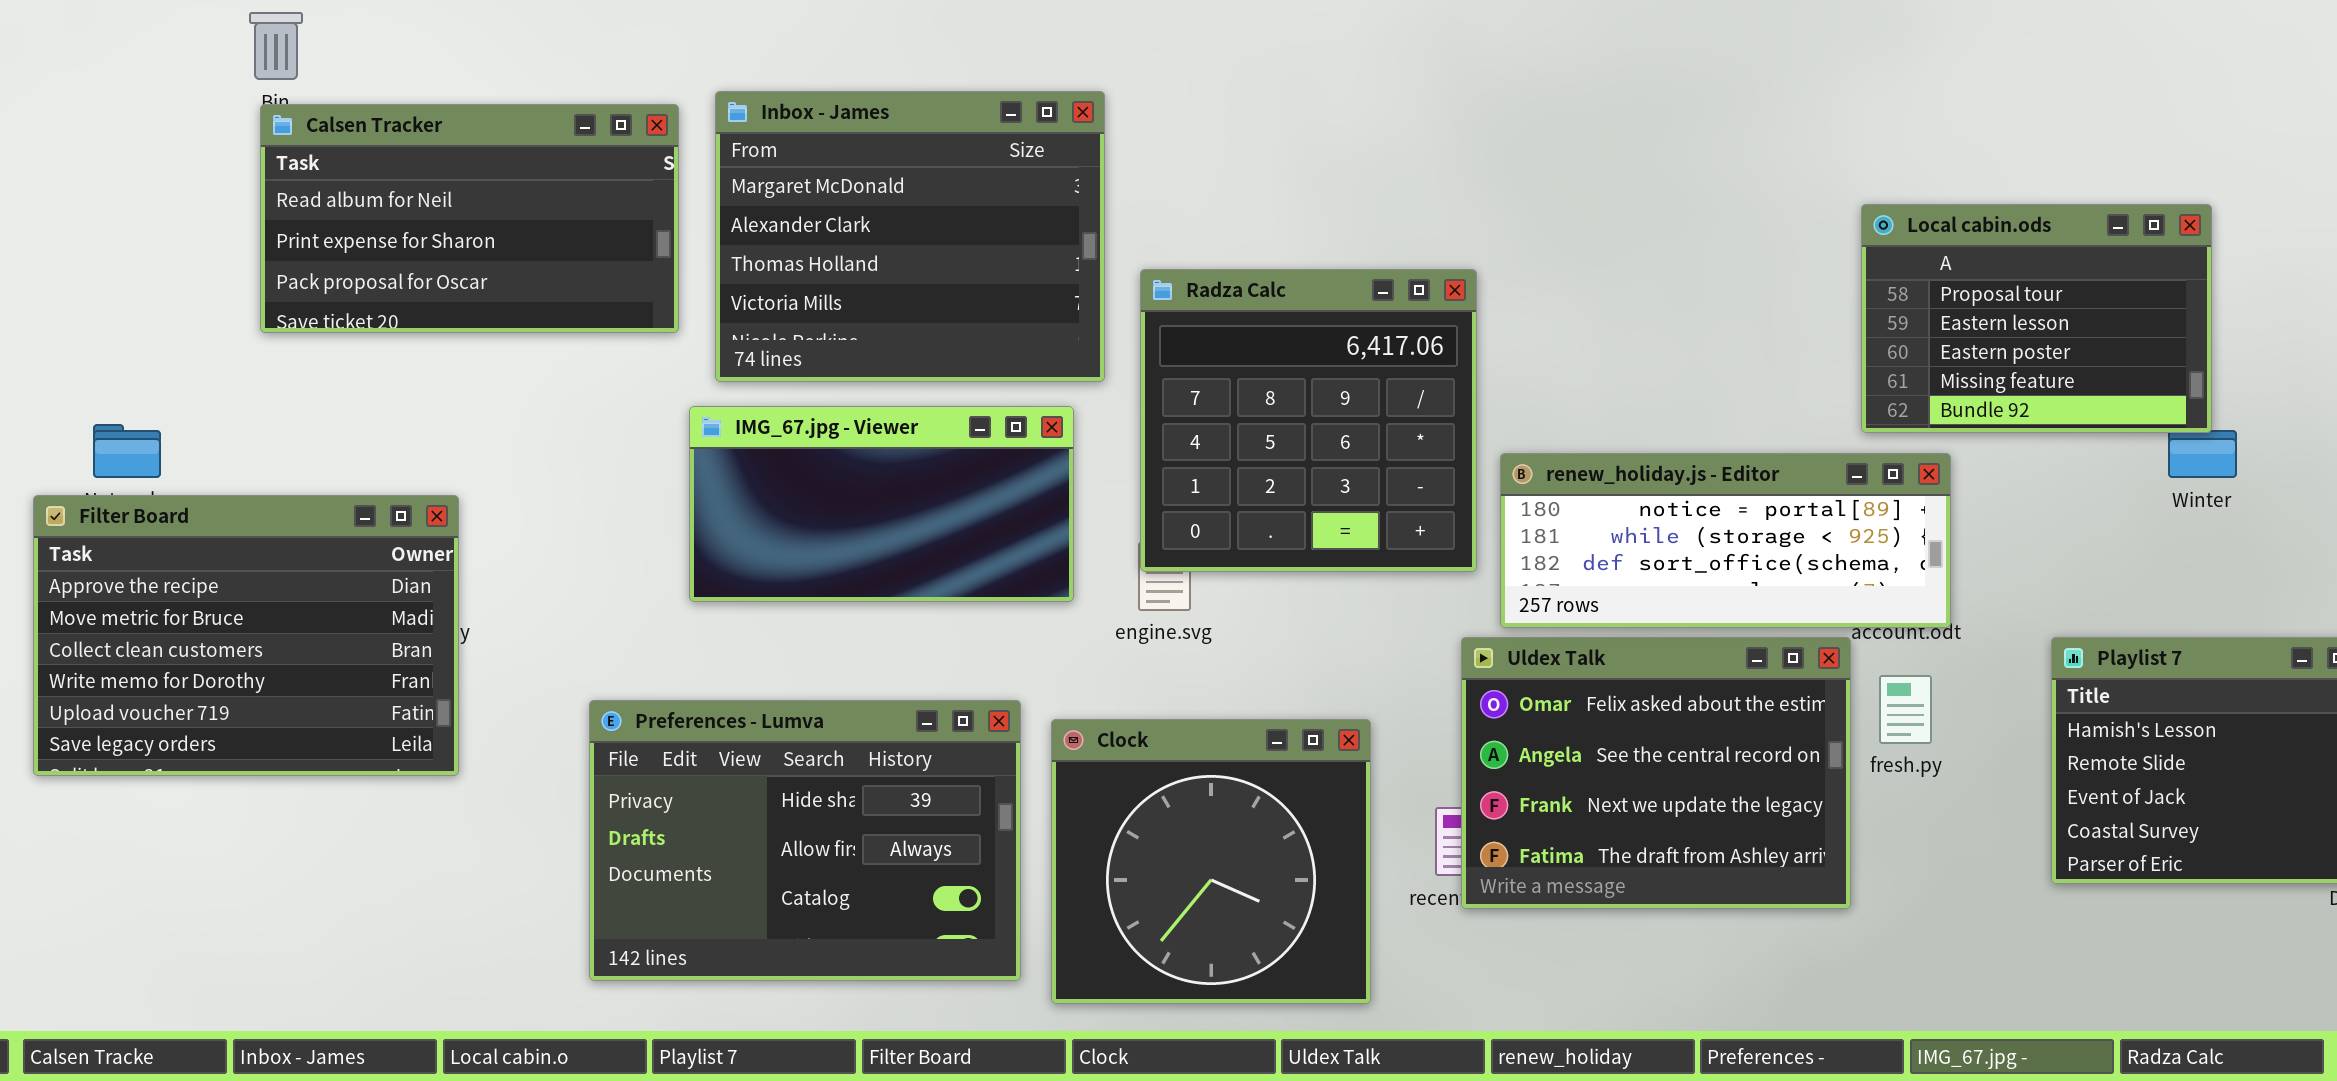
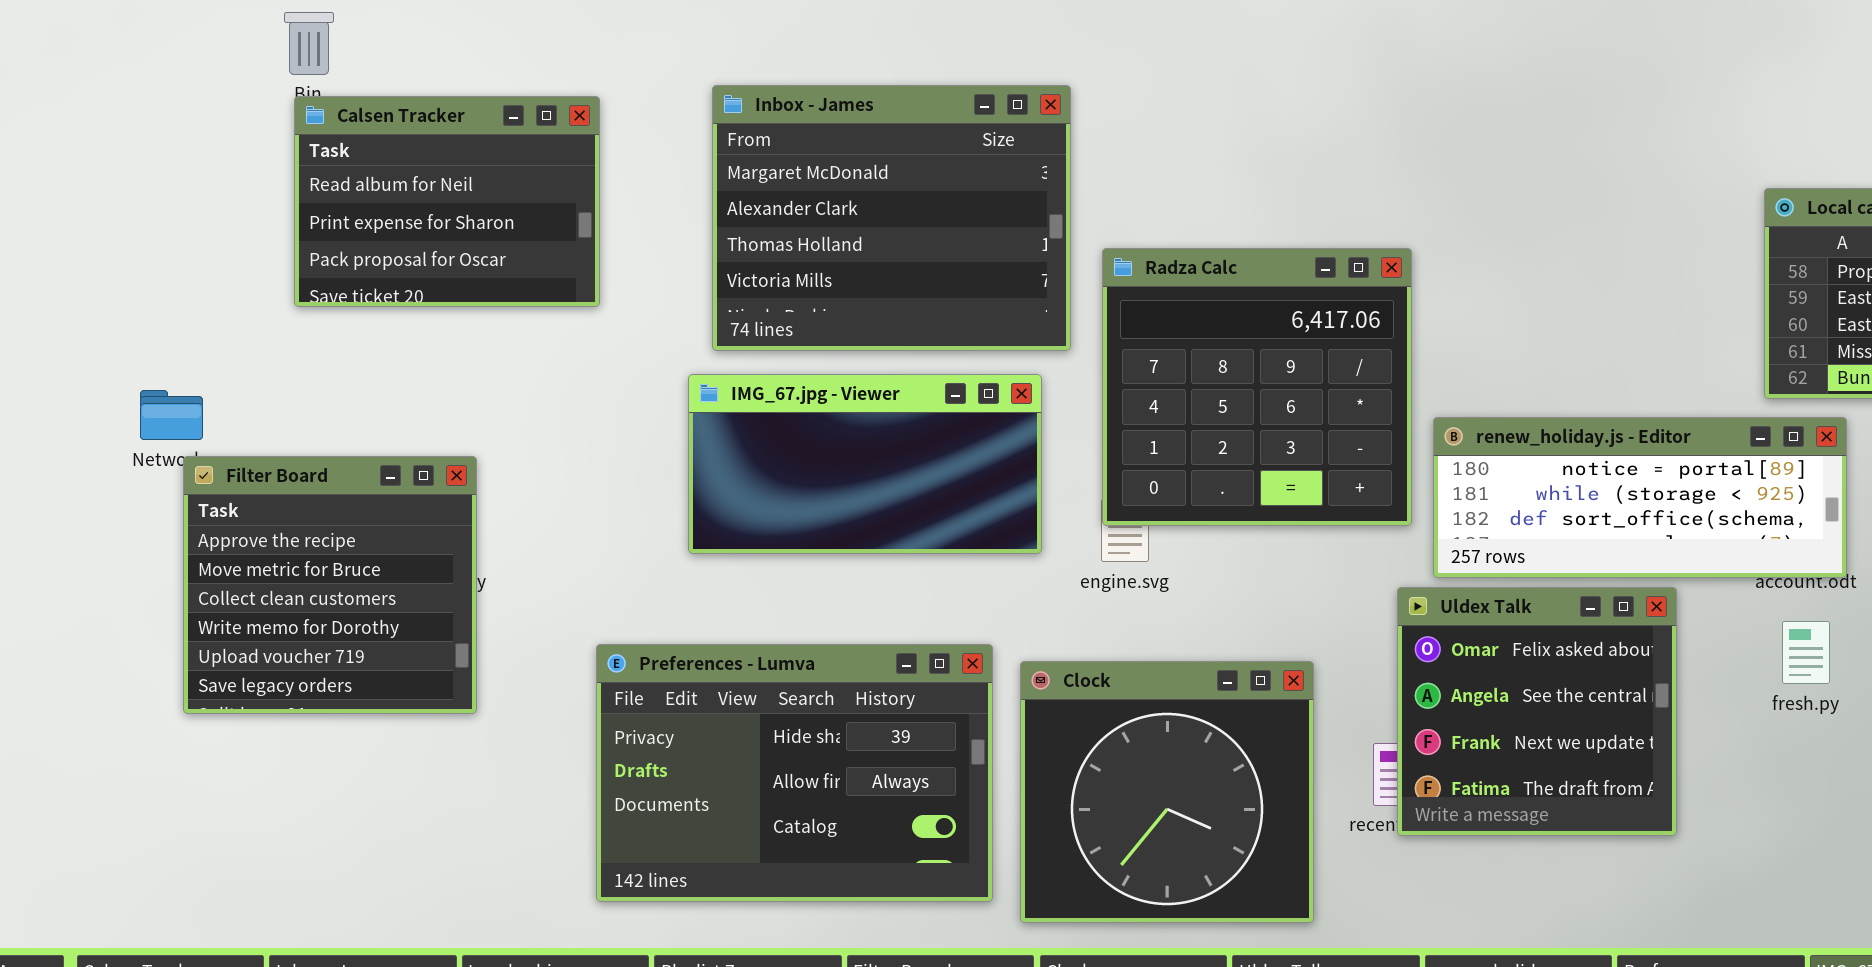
Calsen Tracker: [260,104,679,333] -> [294,96,600,307], resized
Filter Board: [33,495,459,776] -> [183,456,477,714], resized
Uldex Talk: [1461,637,1851,909] -> [1397,587,1677,836], resized

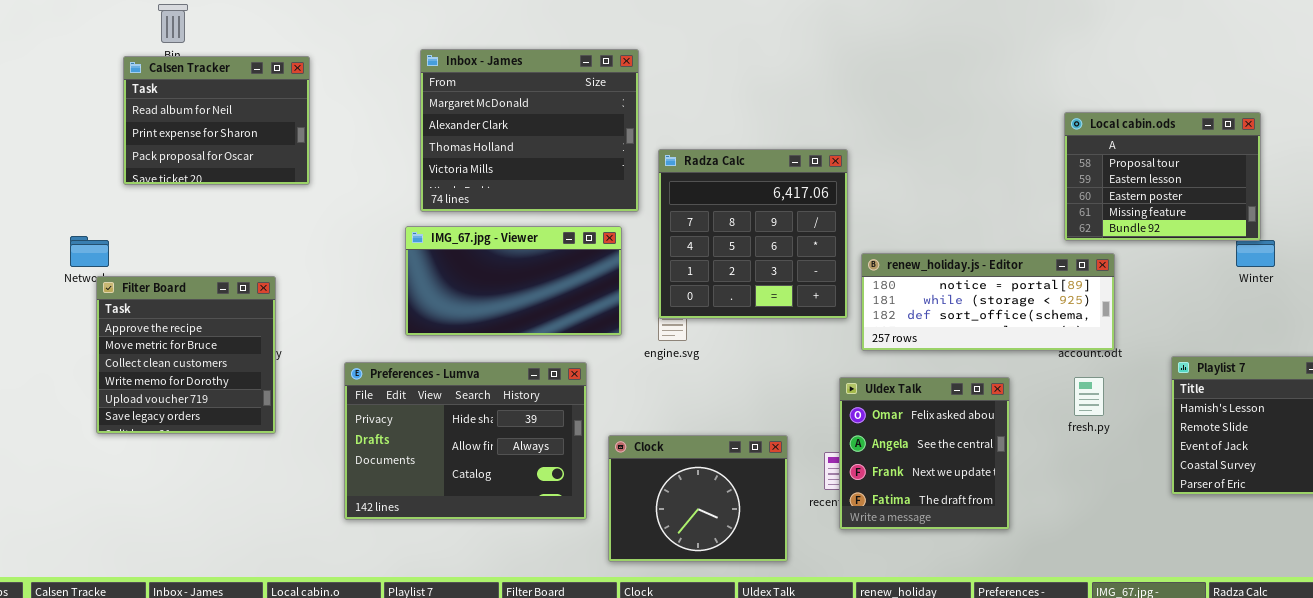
Calsen Tracker: [294,96,600,307] -> [123,56,310,185], moved
Uldex Talk: [1397,587,1677,836] -> [839,377,1010,530], moved
Preferences - Lumva: [596,644,993,902] -> [344,362,587,520], moved
Clock: [1020,661,1314,923] -> [608,435,788,562], resized

